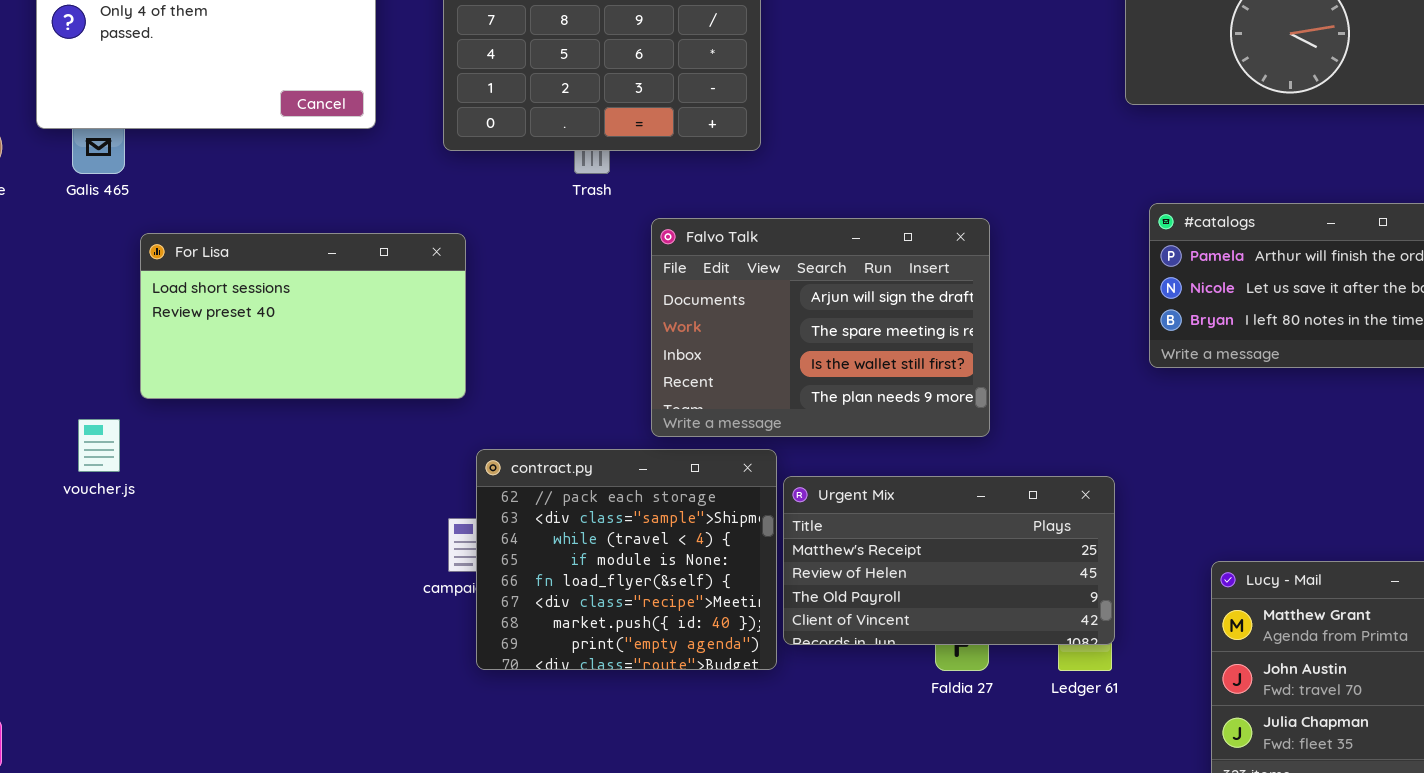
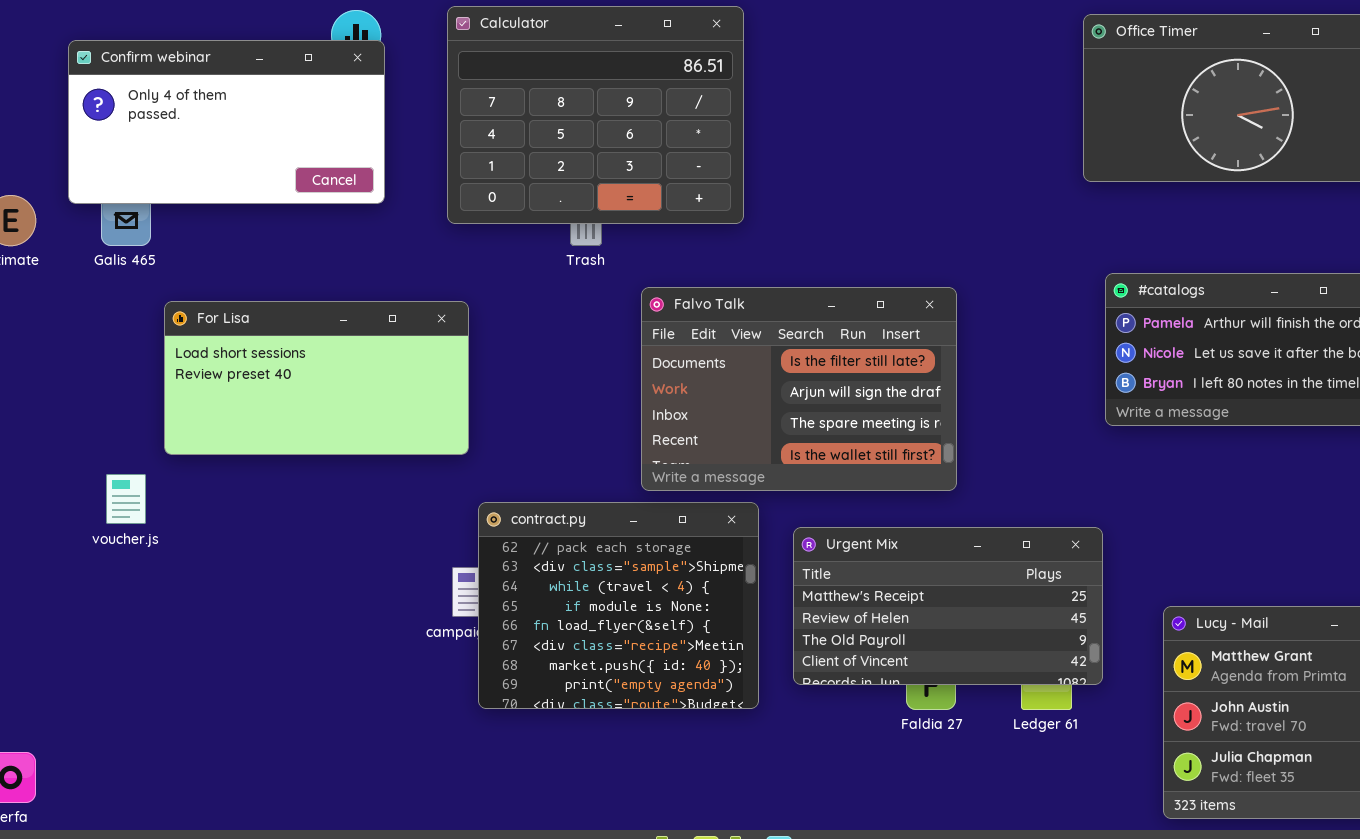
Falvo Talk: [651,218,990,437] -> [641,287,957,491], scrolled up 1 row
Urgent Mix: [783,476,1115,645] -> [793,527,1103,685], moved

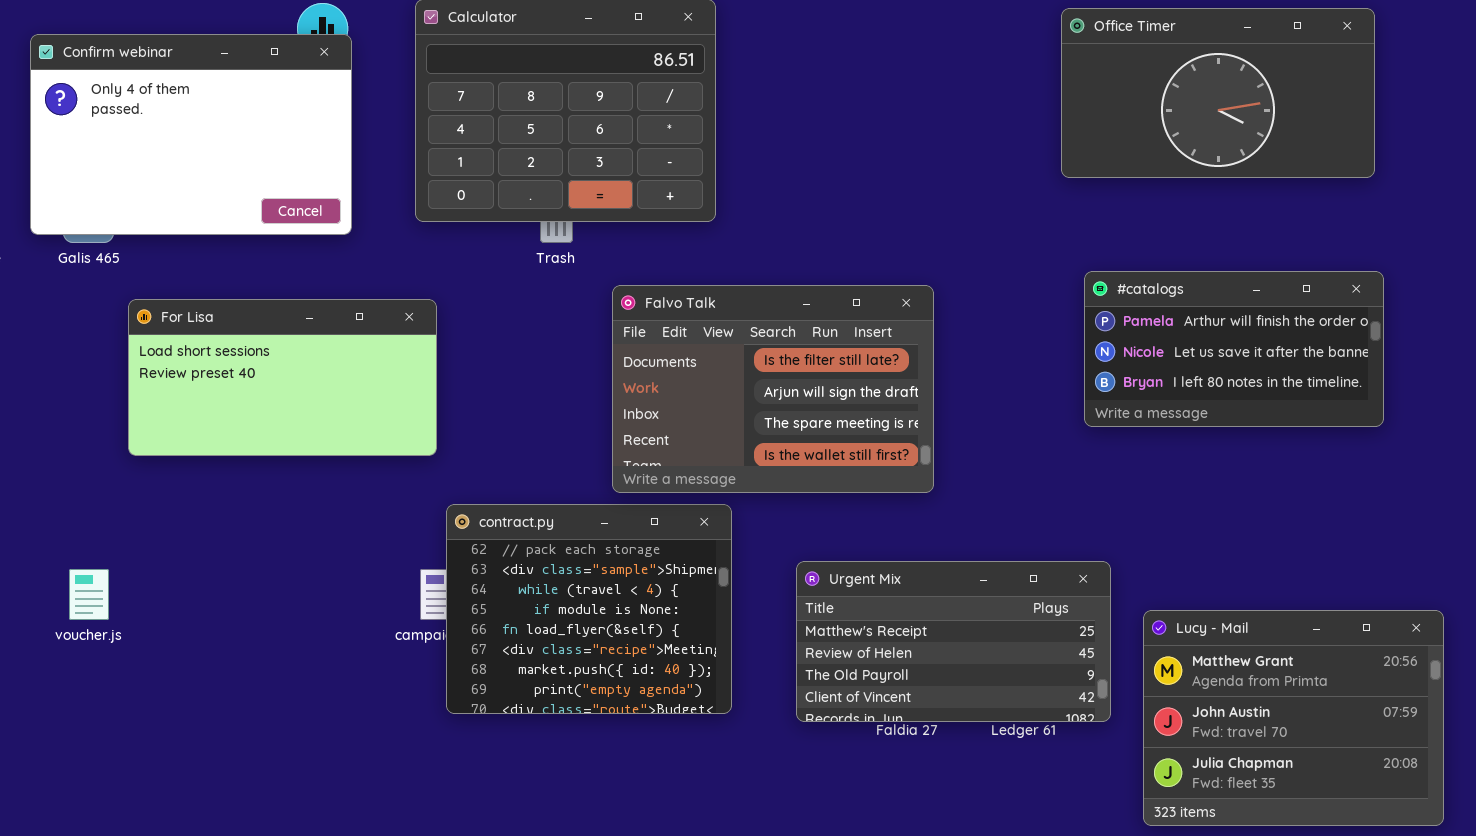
Confirm webinar: [68,40,385,204] -> [30,34,352,235], resized
voucher.js: [106,474,146,524] -> [69,569,109,620], moved
Urgent Mix: [793,527,1103,685] -> [796,561,1111,722], moved

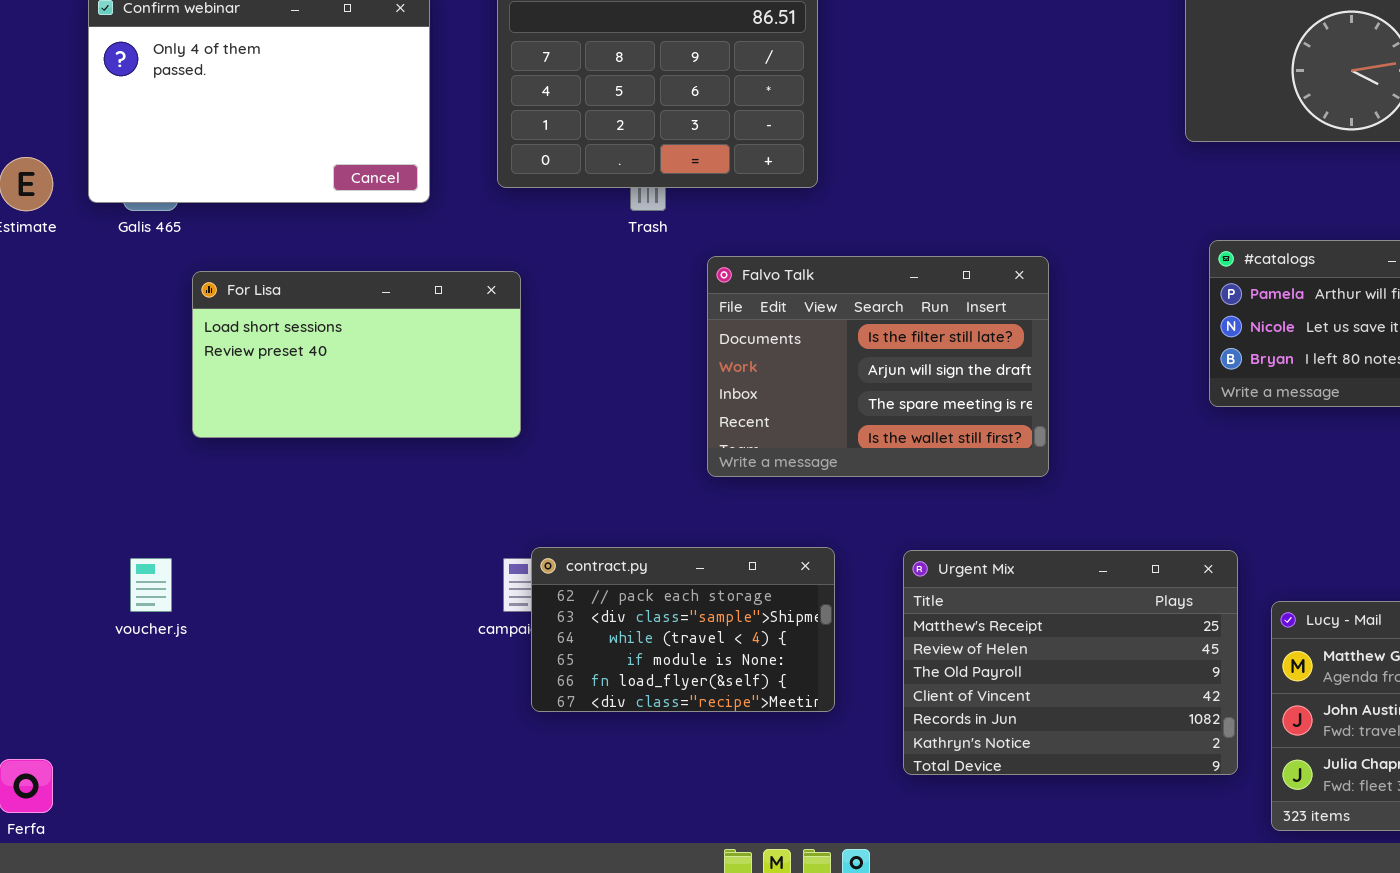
contract.py: [446,504,732,714] -> [531,547,835,712], resized
Urgent Mix: [796,561,1111,722] -> [903,550,1238,775], resized

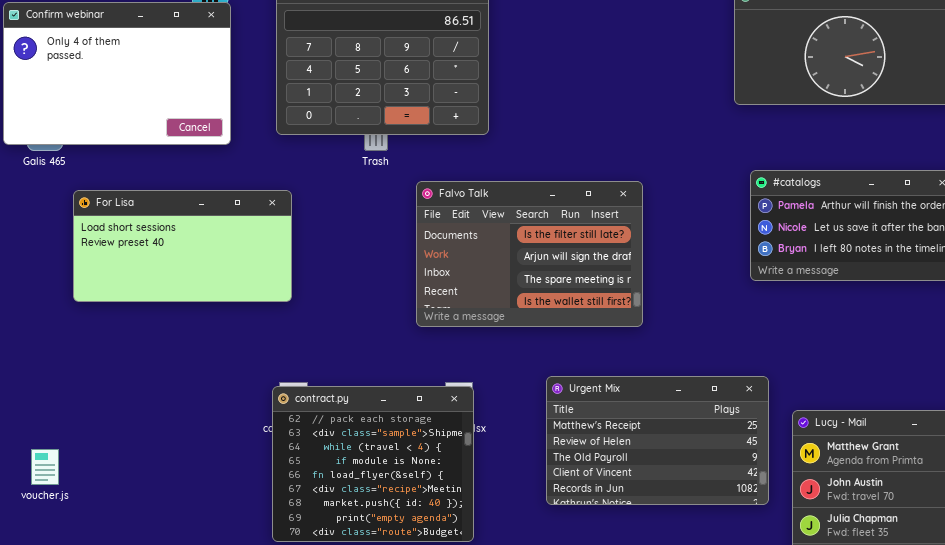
contract.py: [531,547,835,712] -> [272,386,474,542], moved, resized
Urgent Mix: [903,550,1238,775] -> [546,376,769,505], resized
voucher.js: [130,558,172,612] -> [31,449,59,485], moved

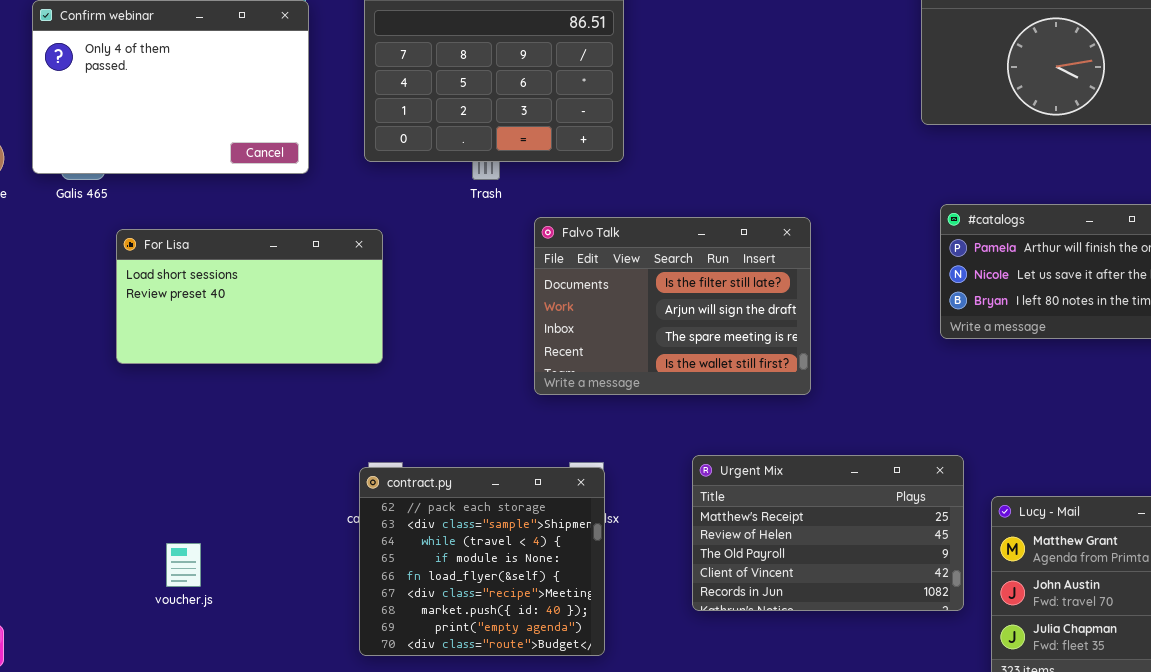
voucher.js: [31,449,59,485] -> [166,543,201,587], moved

